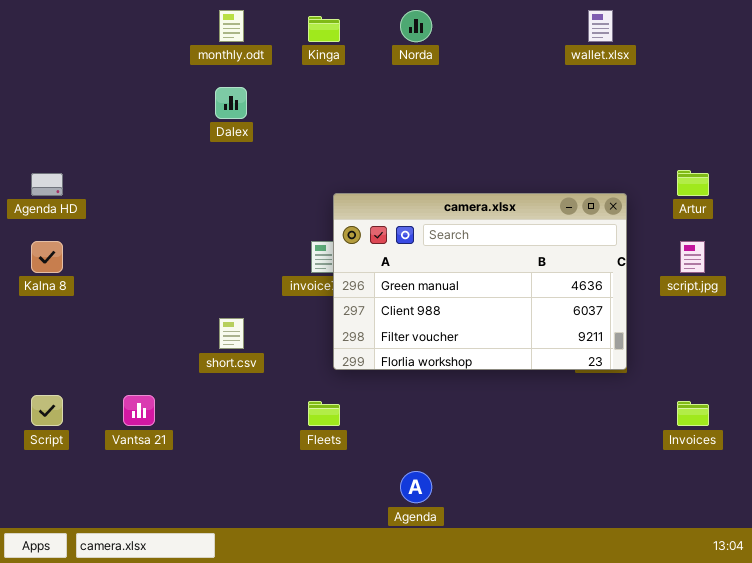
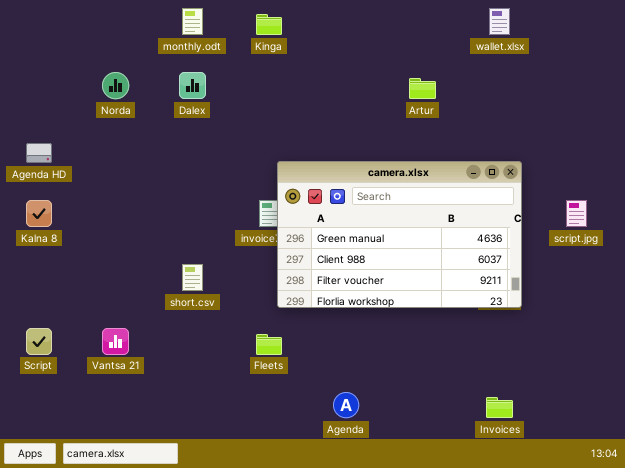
Norda: [400,10,432,42] -> [102,72,129,99], moved
Artur: [677,170,709,196] -> [409,78,436,99], moved
Invoices: [677,401,709,426] -> [486,397,513,418], moved

